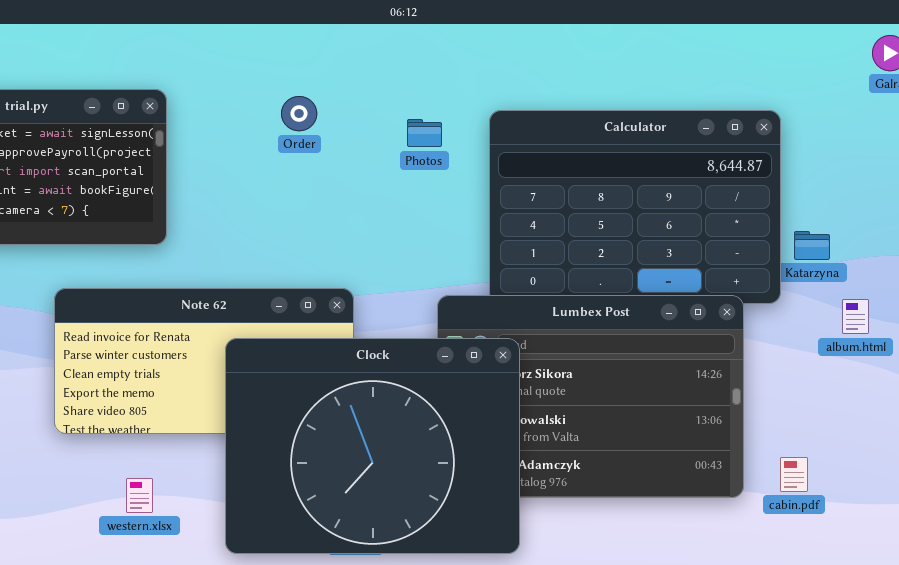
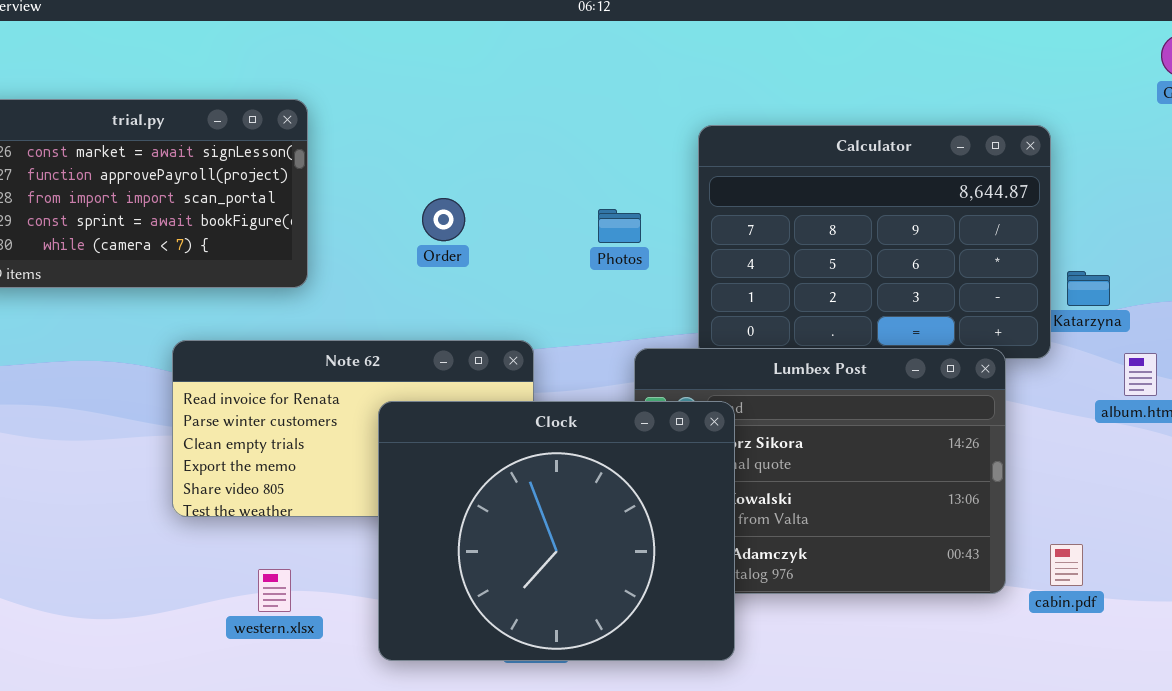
Order: [281,96,317,131] -> [422,198,465,241], moved
Photos: [407,119,442,147] -> [598,209,641,243], moved

